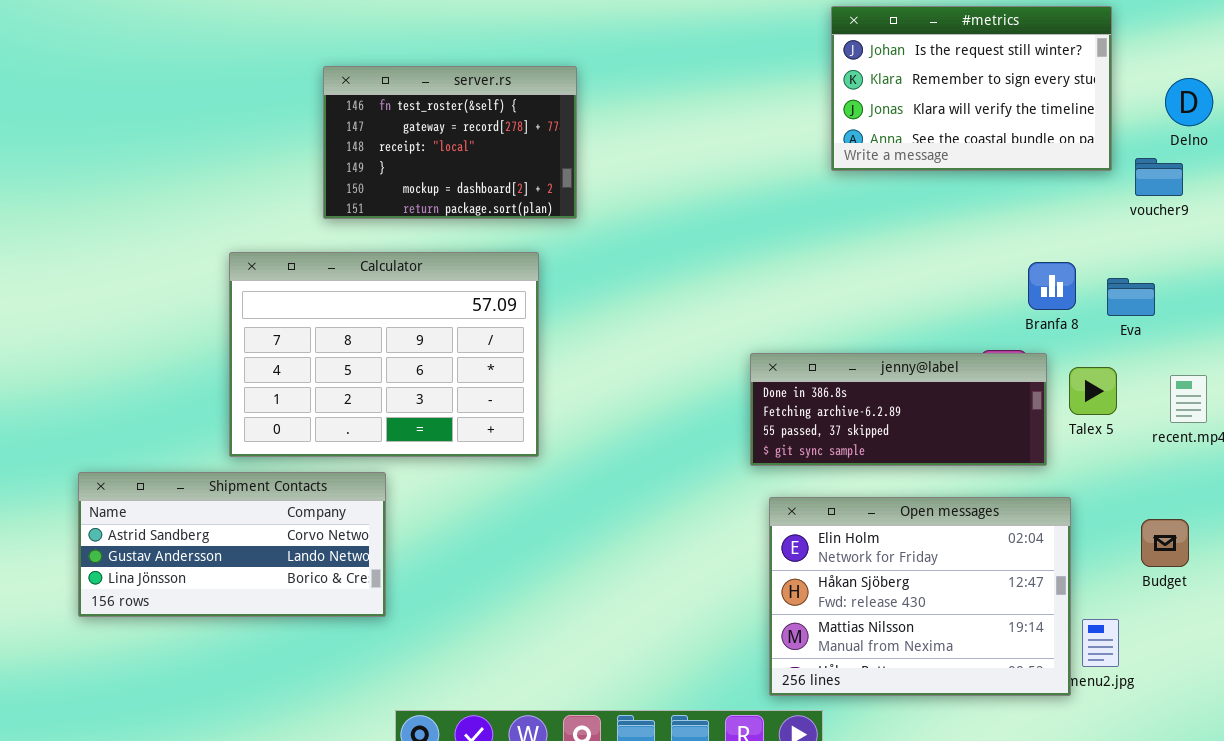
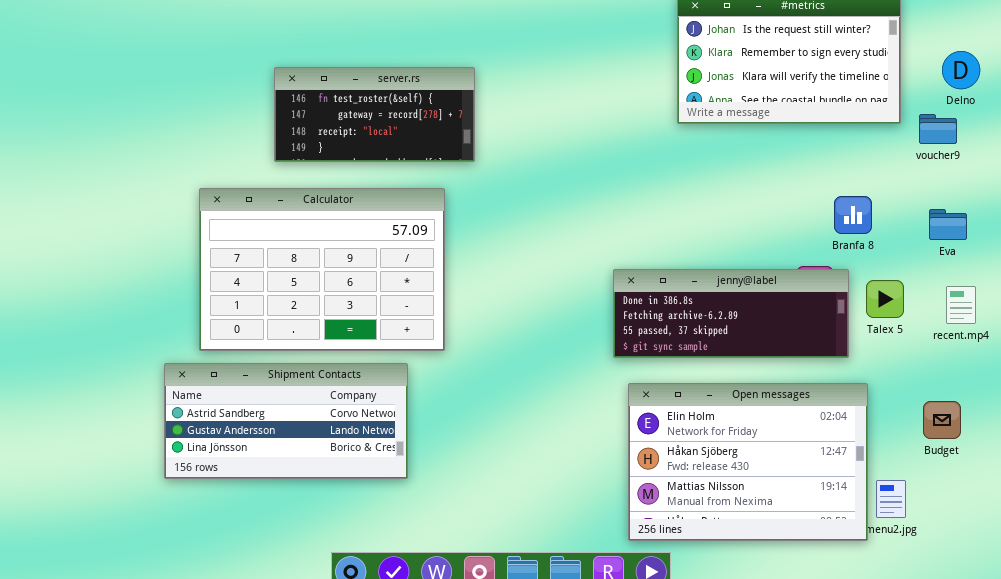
server.rs: [323,66,577,219] -> [274,67,475,162], resized
Eva: [1107,278,1155,316] -> [929,209,967,240], moved
Shipment Contacts: [78,472,386,617] -> [164,363,408,479], moved

